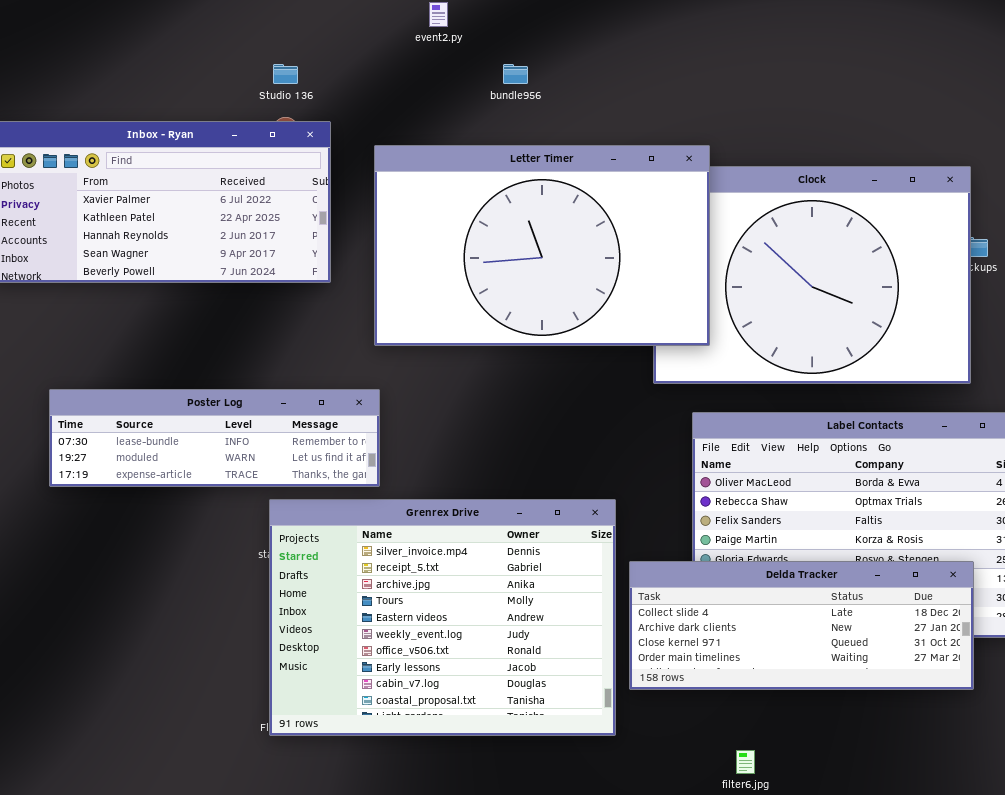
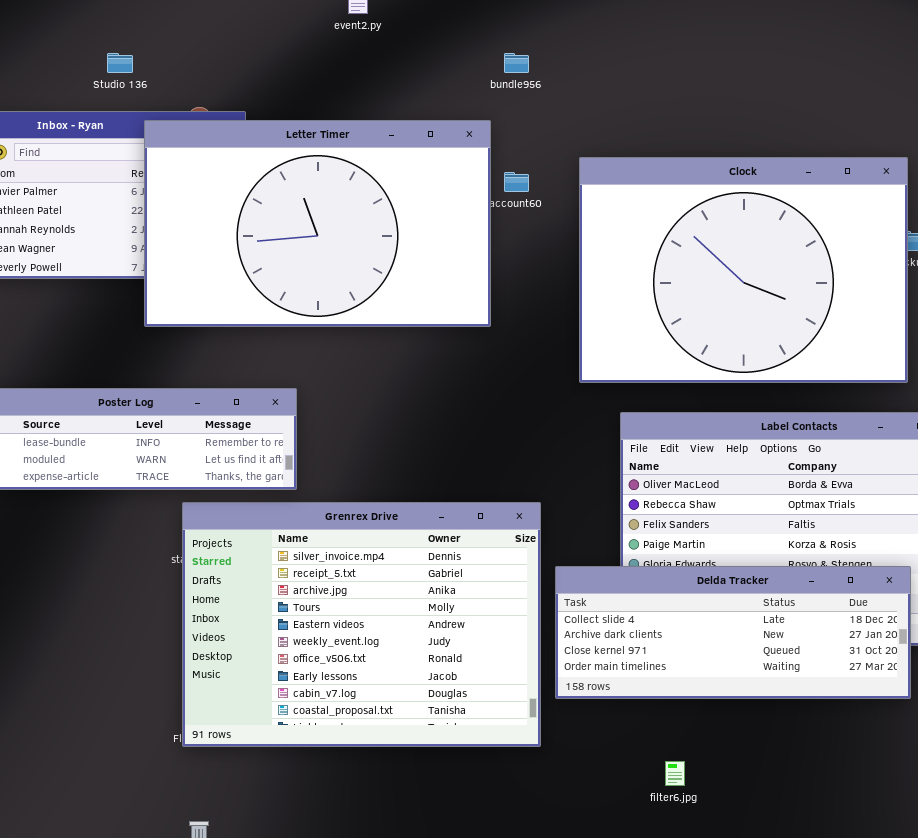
Studio 136: [273,64,298,84] -> [107,53,133,73], moved
bundle956: [503,64,528,84] -> [504,53,529,73], moved
Letter Timer: [374,145,710,346] -> [144,120,491,327], moved

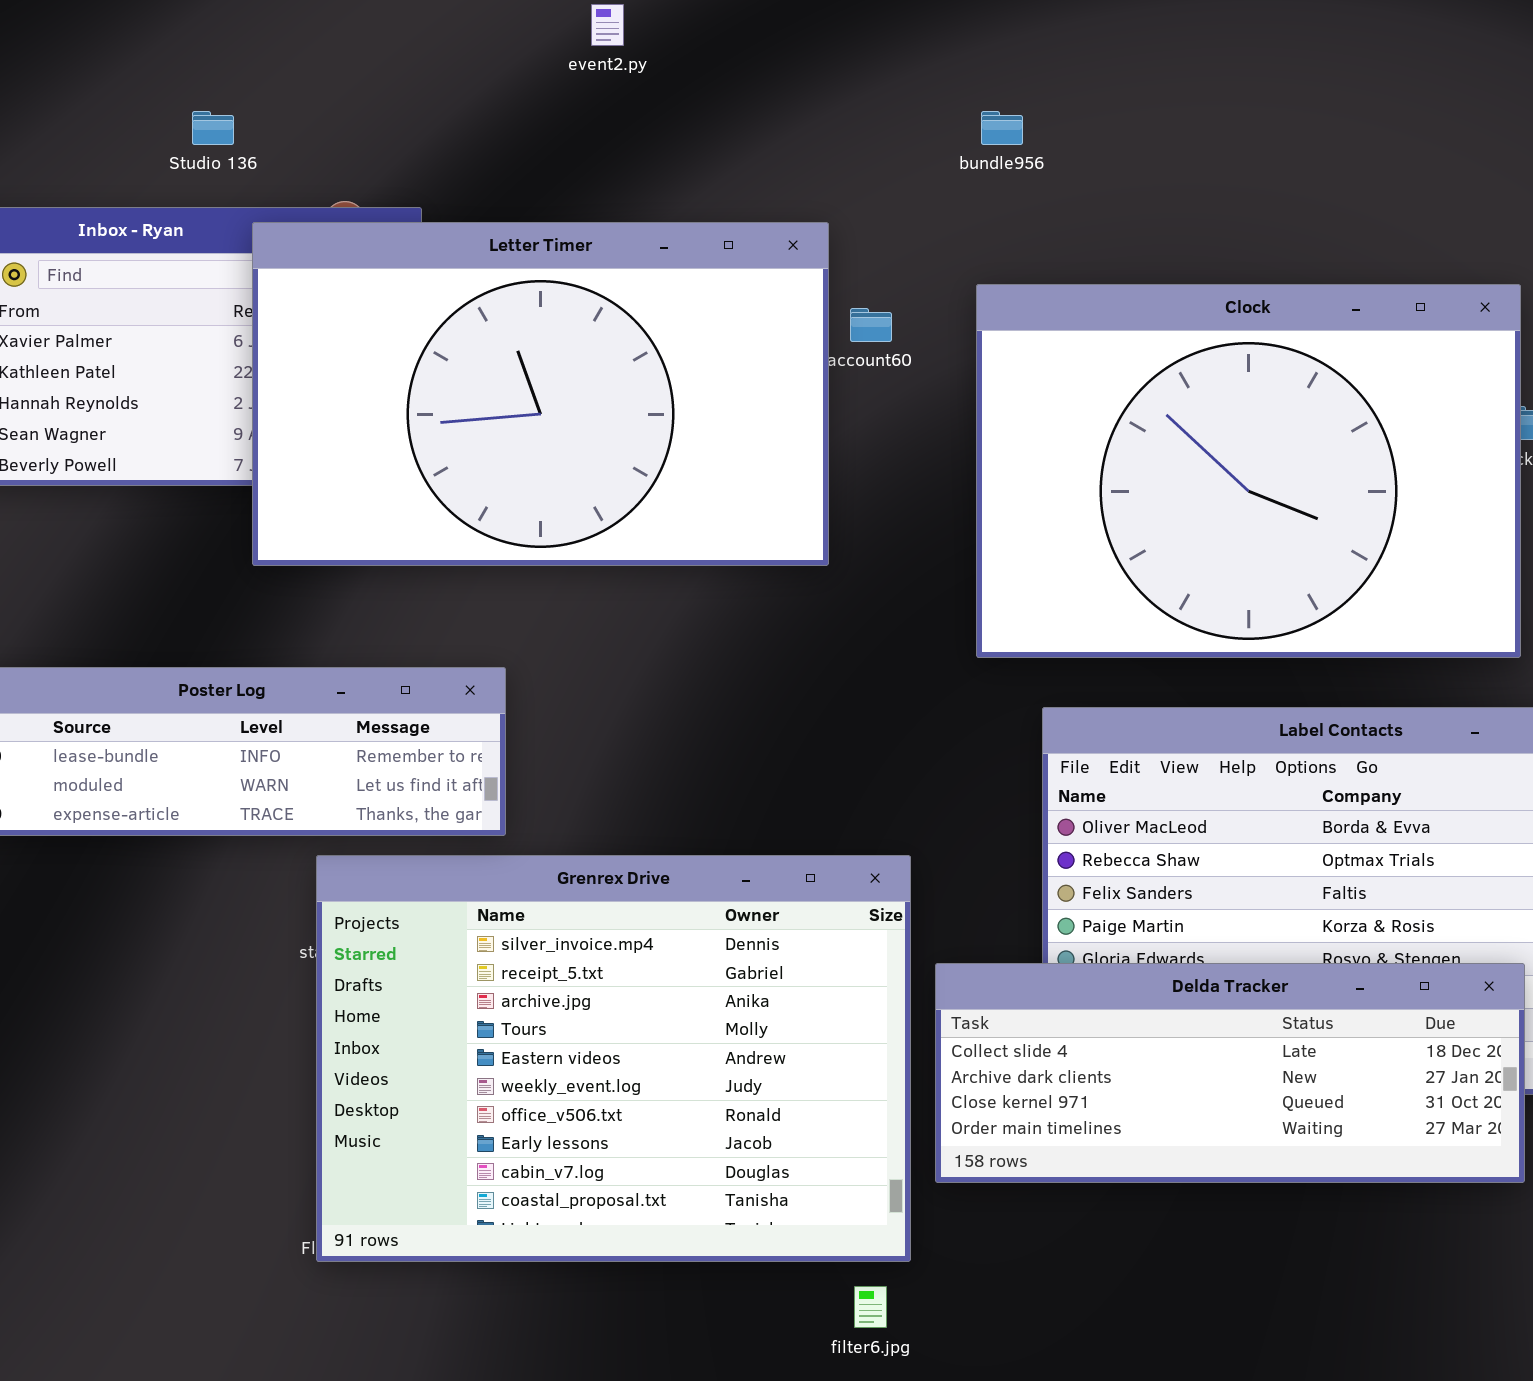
bundle956: [504,53,529,73] -> [981,111,1023,145], moved
filter6.jpg: [665,761,685,786] -> [854,1286,887,1328], moved

